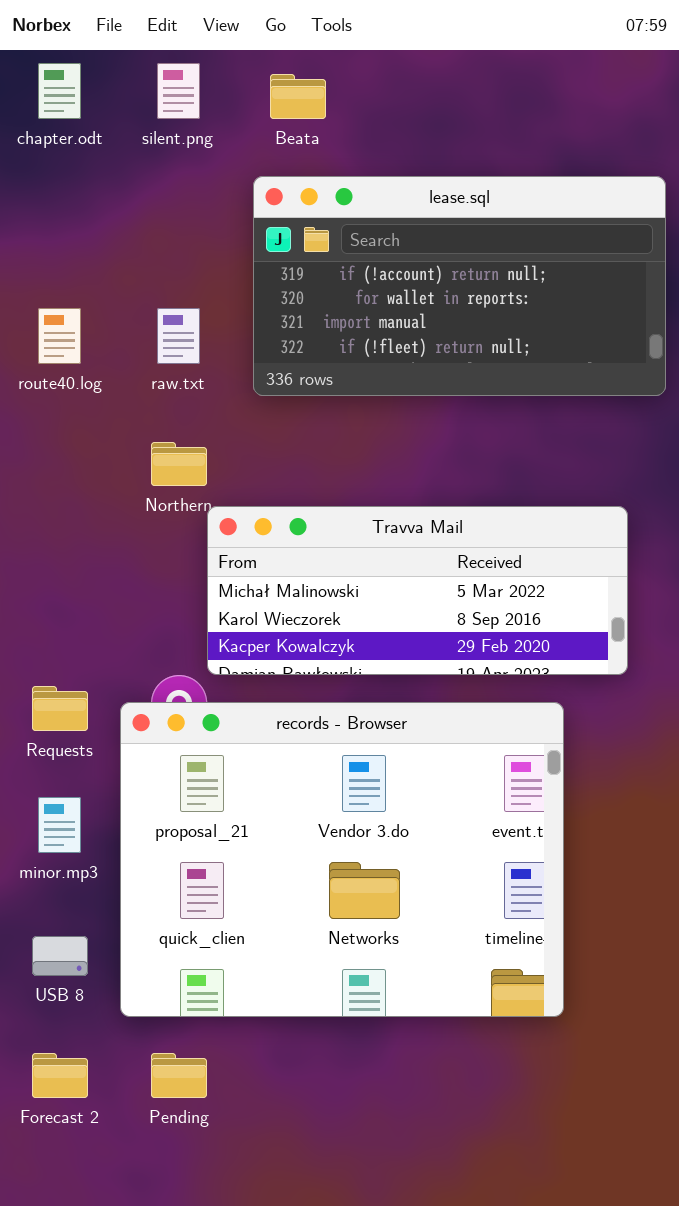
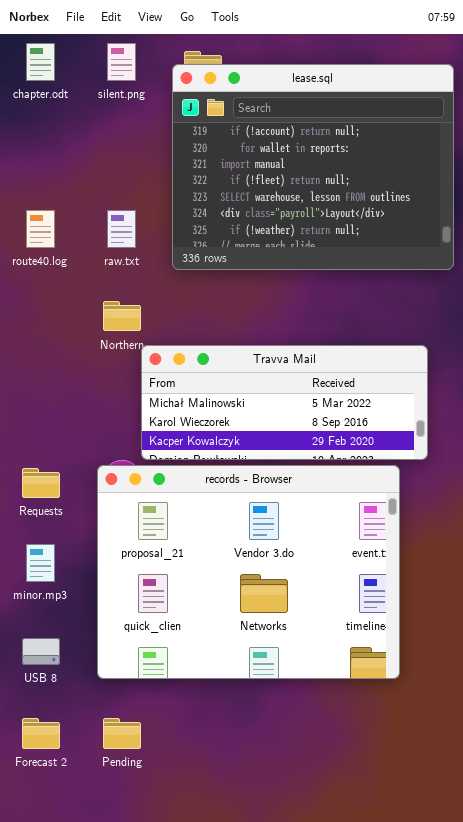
lease.sql: [253,176,666,396] -> [172,64,454,270], resized
records - Browser: [120,702,564,1017] -> [97,465,400,679], moved

